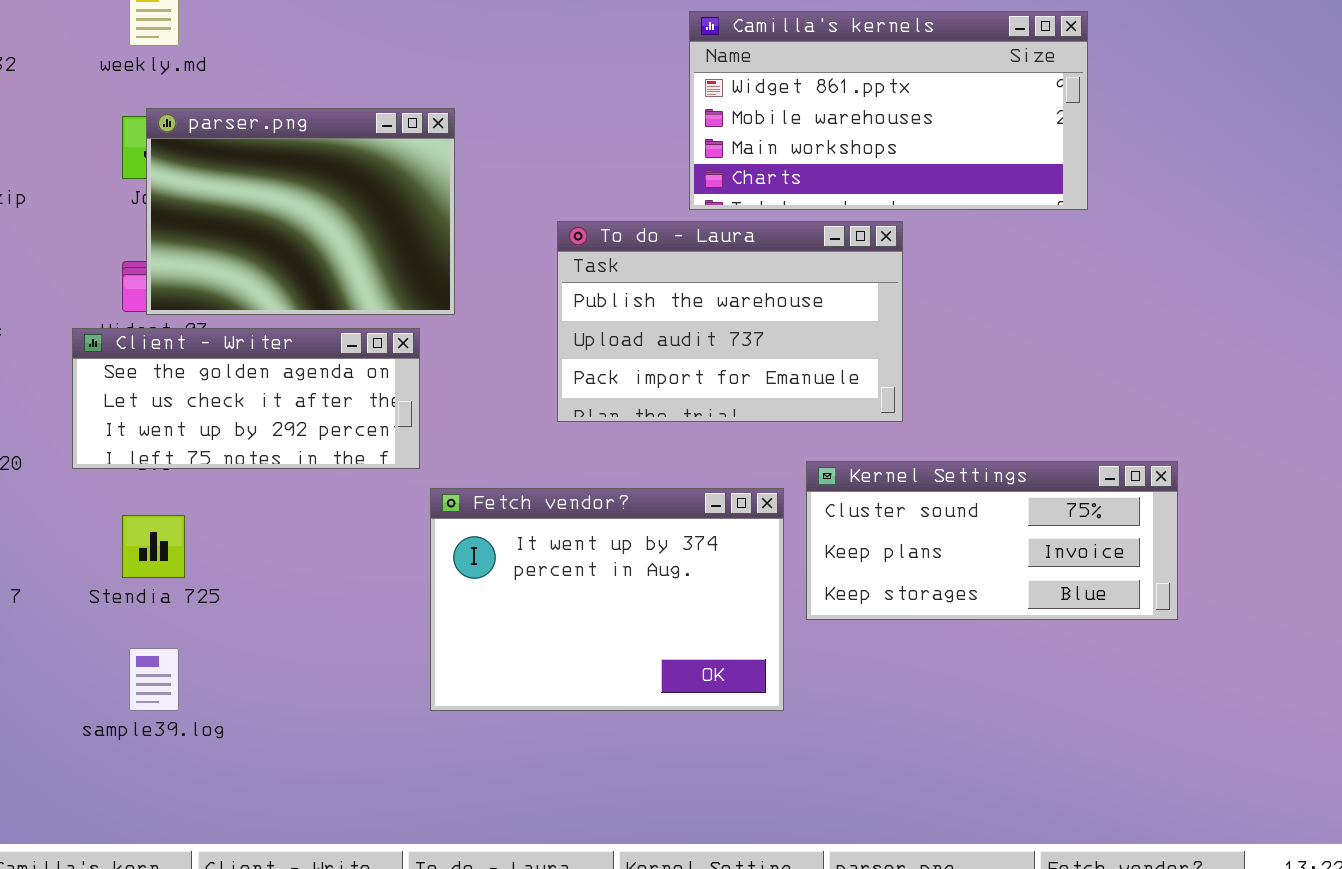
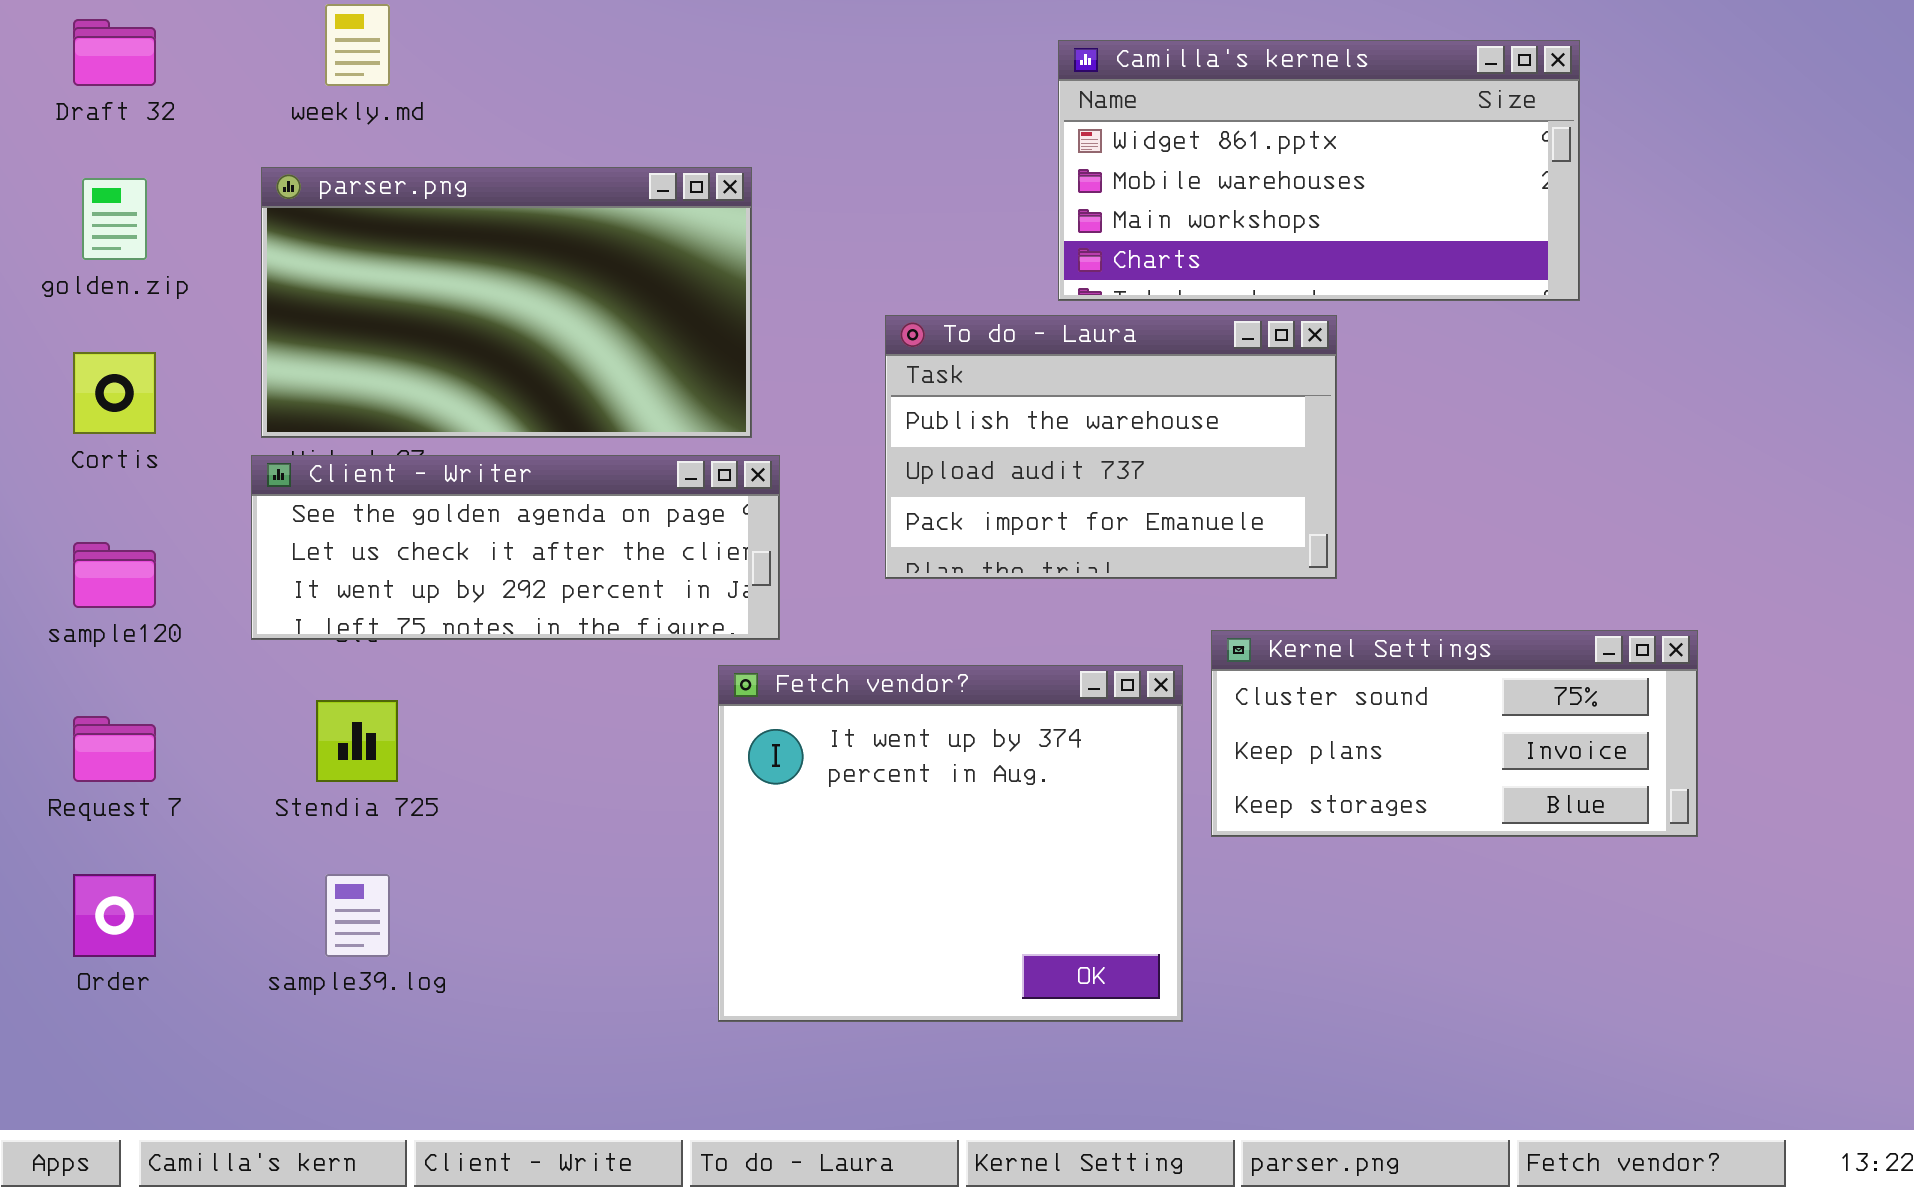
parser.png: [146,108,455,315] -> [261,167,752,438], resized
Client - Writer: [72,328,420,469] -> [251,455,780,640], resized
Fetch vendor?: [430,488,784,711] -> [718,665,1183,1022], resized

